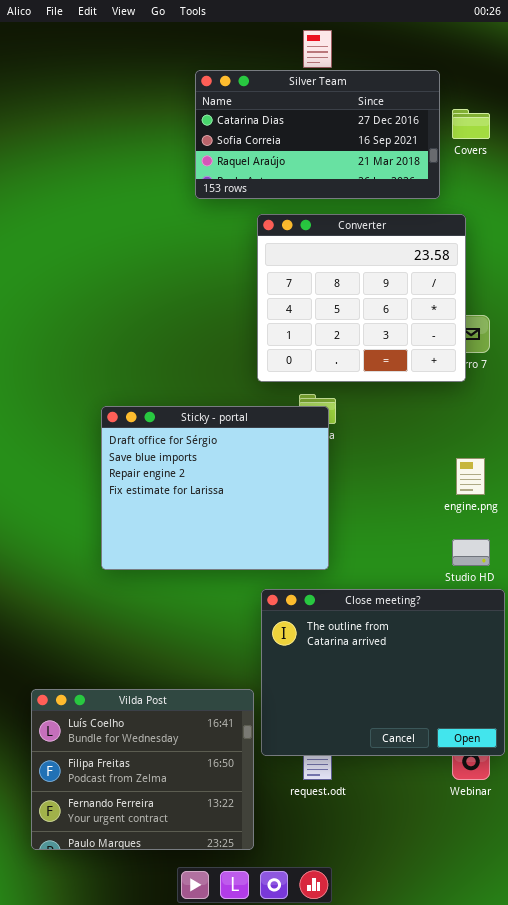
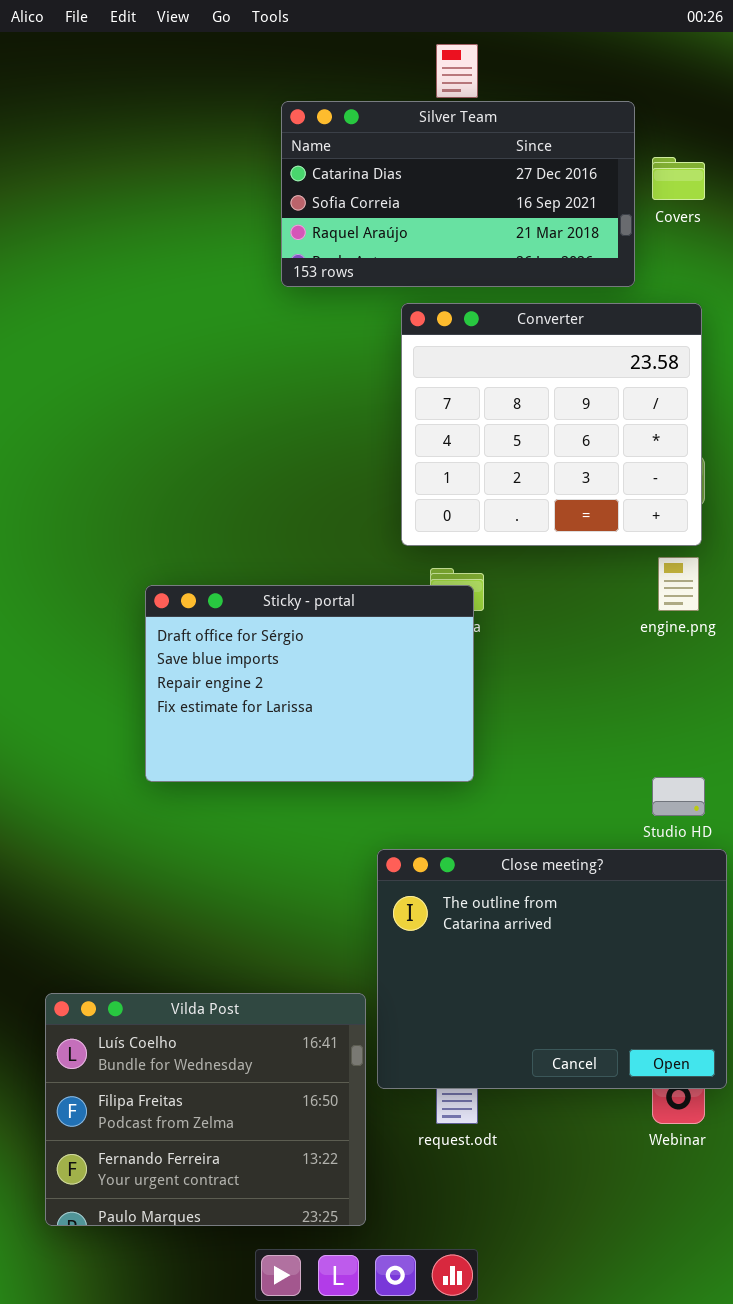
Converter: [257,214,466,382] -> [401,303,702,546], moved
Sticky - portal: [101,406,329,570] -> [145,585,474,782], resized
engine.png: [456,458,485,495] -> [658,557,699,611], moved

